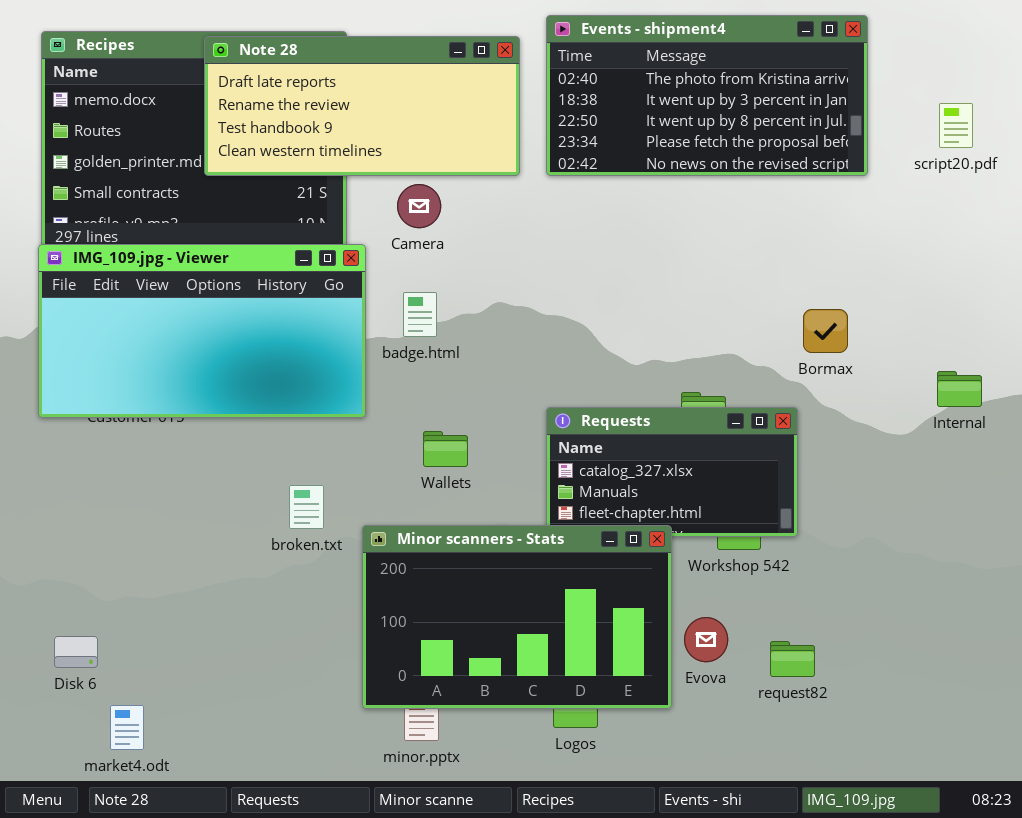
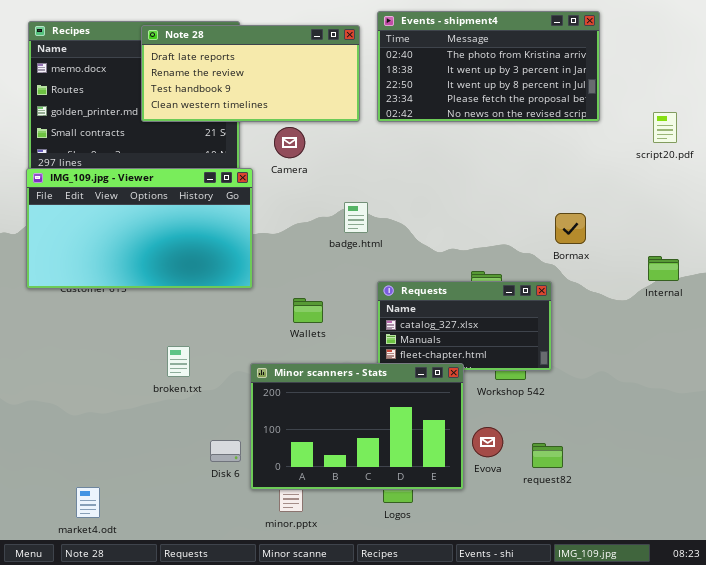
script20.pdf: [939,103,973,148] -> [653,112,677,143], moved
badge.html: [403,292,437,337] -> [344,202,368,233], moved
broken.txt: [289,485,324,529] -> [167,346,190,377], moved
Disk 6: [54,636,98,668] -> [210,440,241,462], moved

